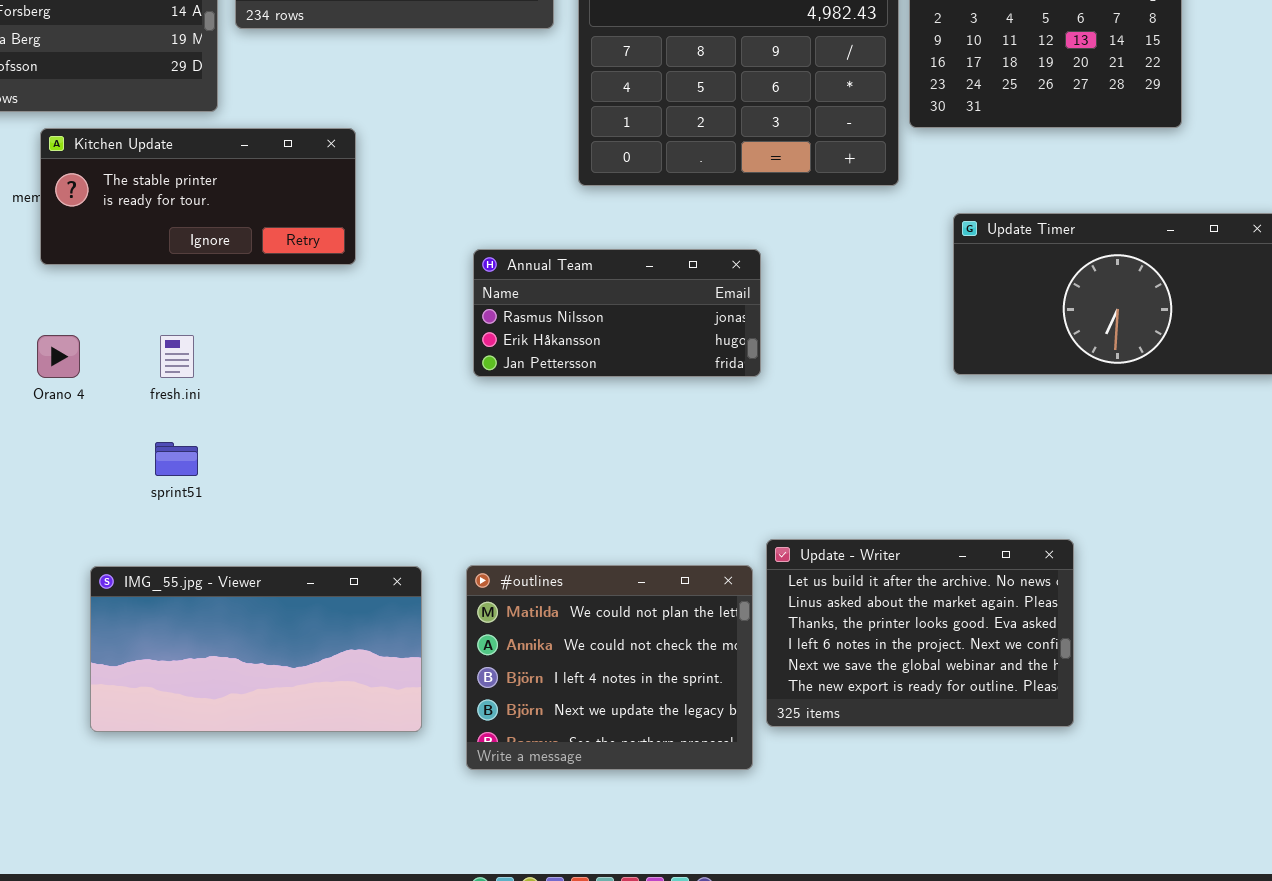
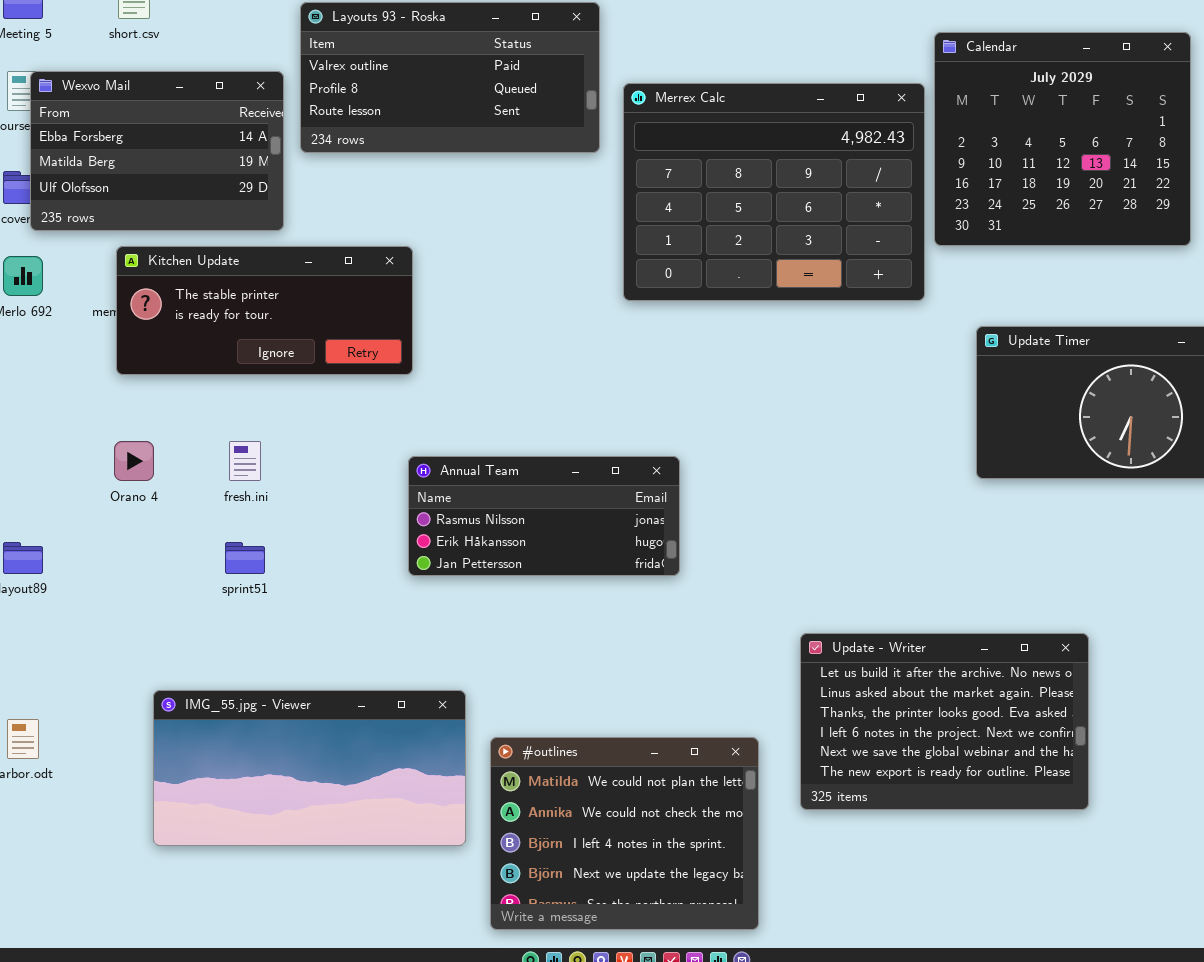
Annual Team: [473,249,761,377] -> [408,456,680,576], moved
#outlines: [466,565,753,770] -> [490,737,759,930], moved
IMG_55.jpg - Viewer: [90,566,422,732] -> [153,690,466,846], moved

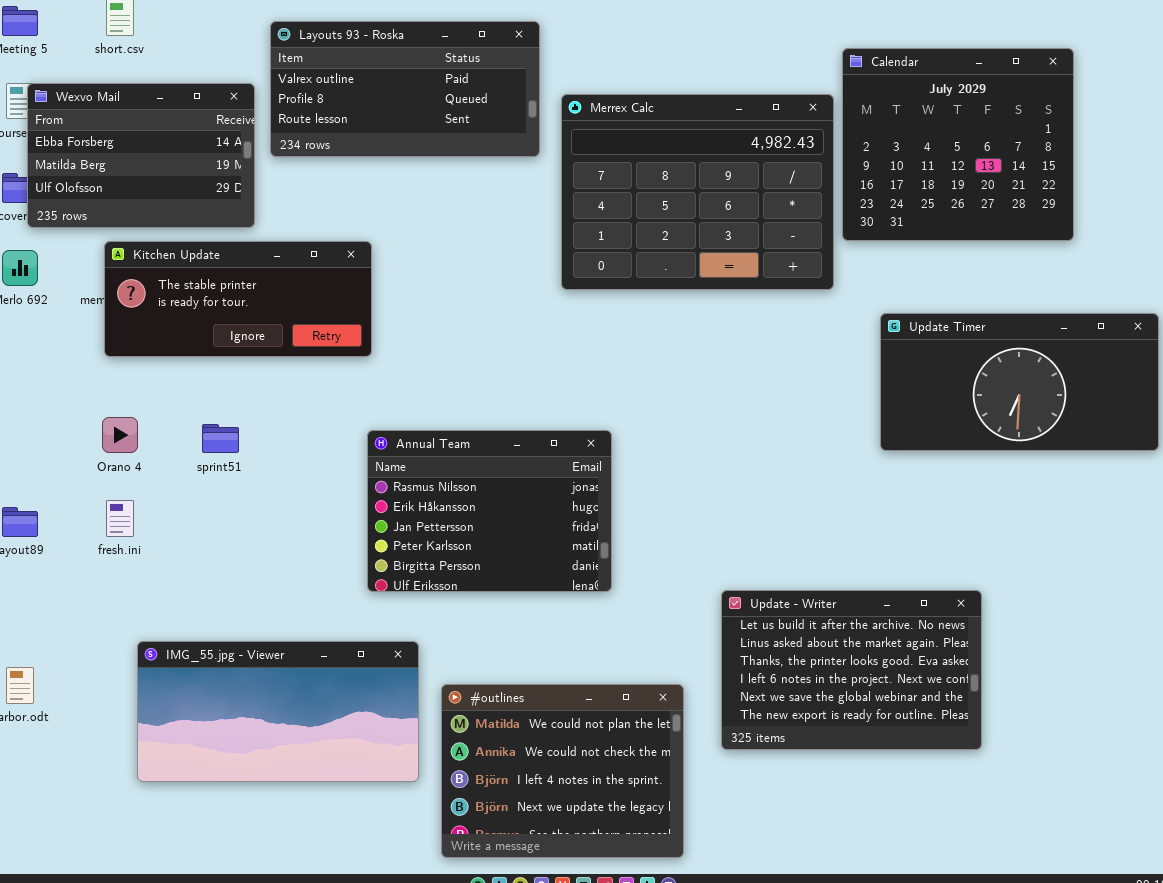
fresh.ini: [229,441,261,481] -> [106,500,134,537], moved
Annual Team: [408,456,680,576] -> [367,430,612,592], resized
sprint51: [225,542,265,574] -> [202,424,239,453], moved

